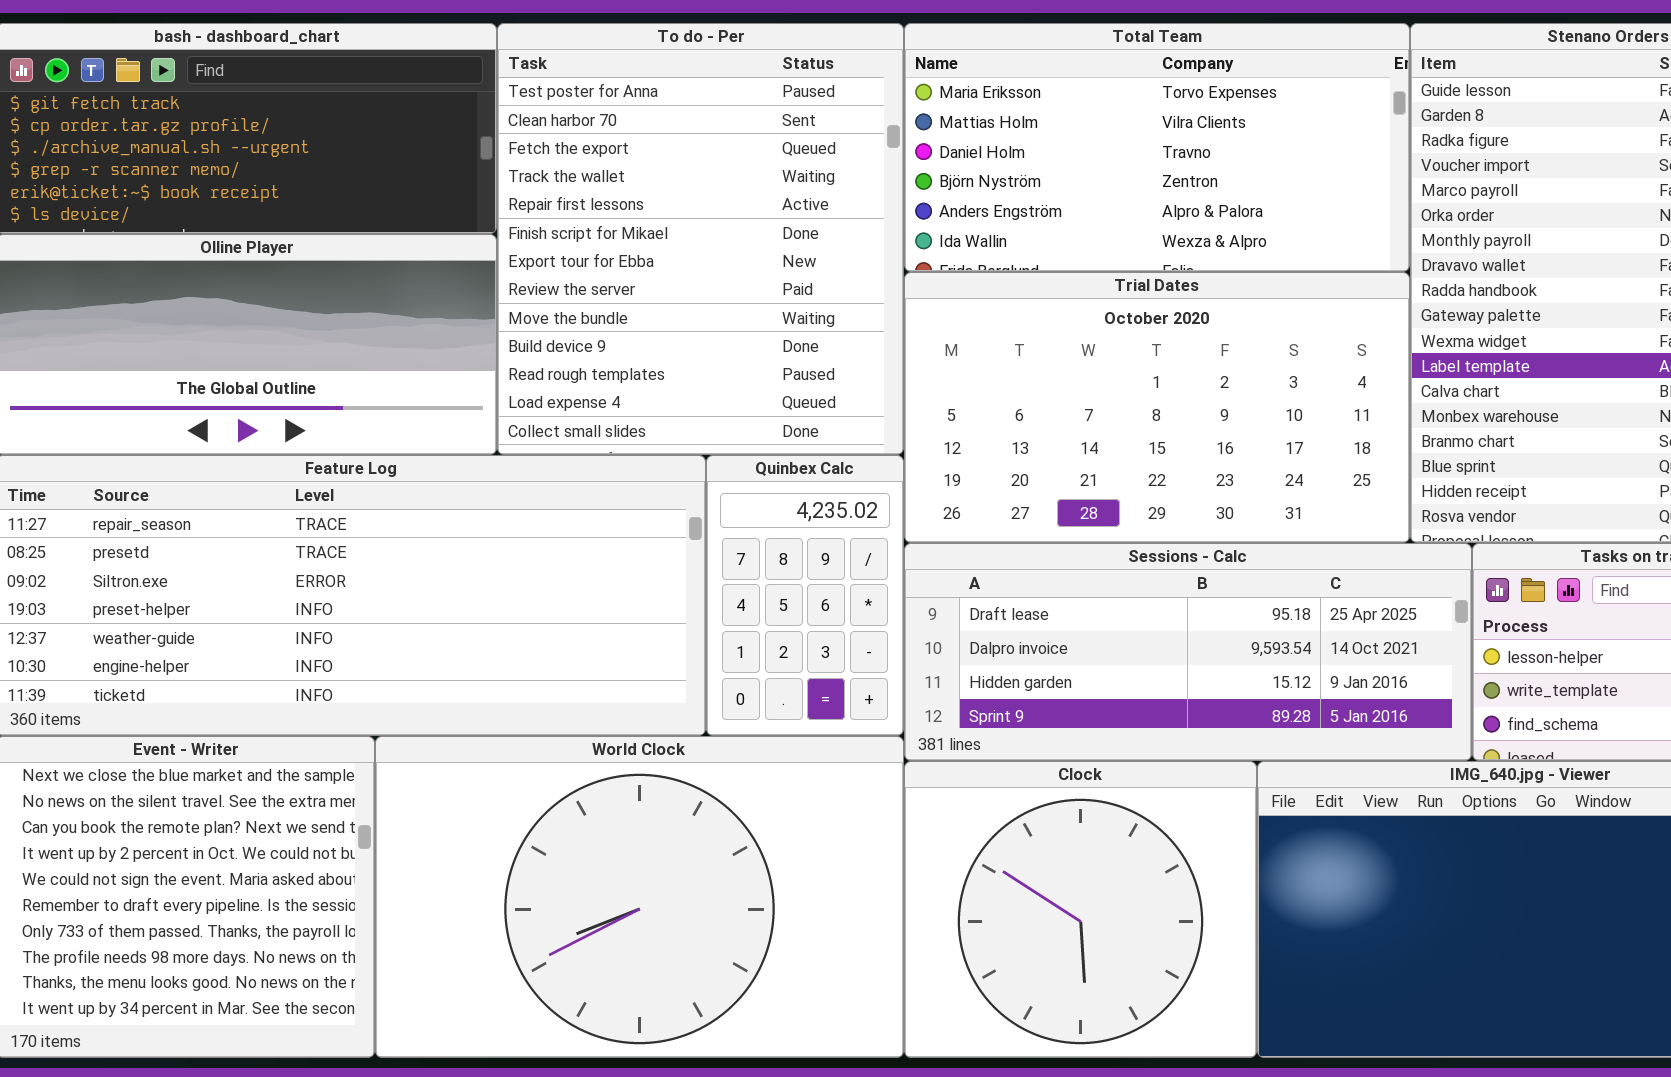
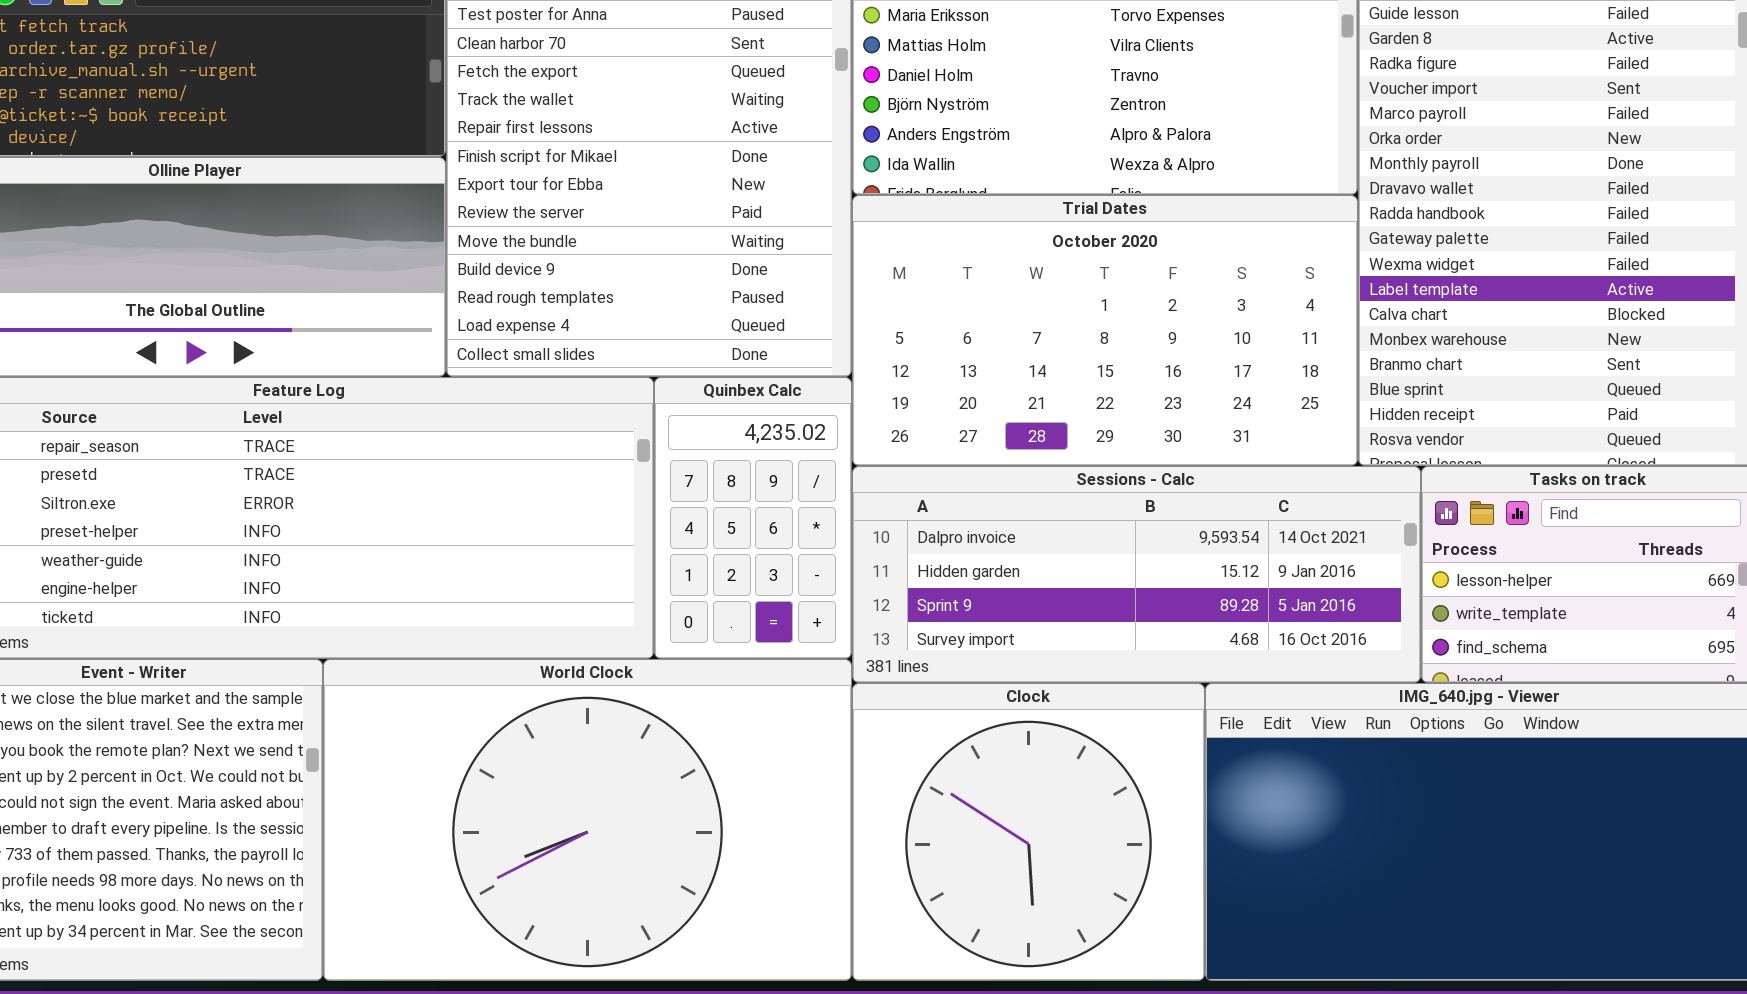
Sessions - Calc: [904,543,1472,761] -> [852,466,1421,683], scrolled down 1 row

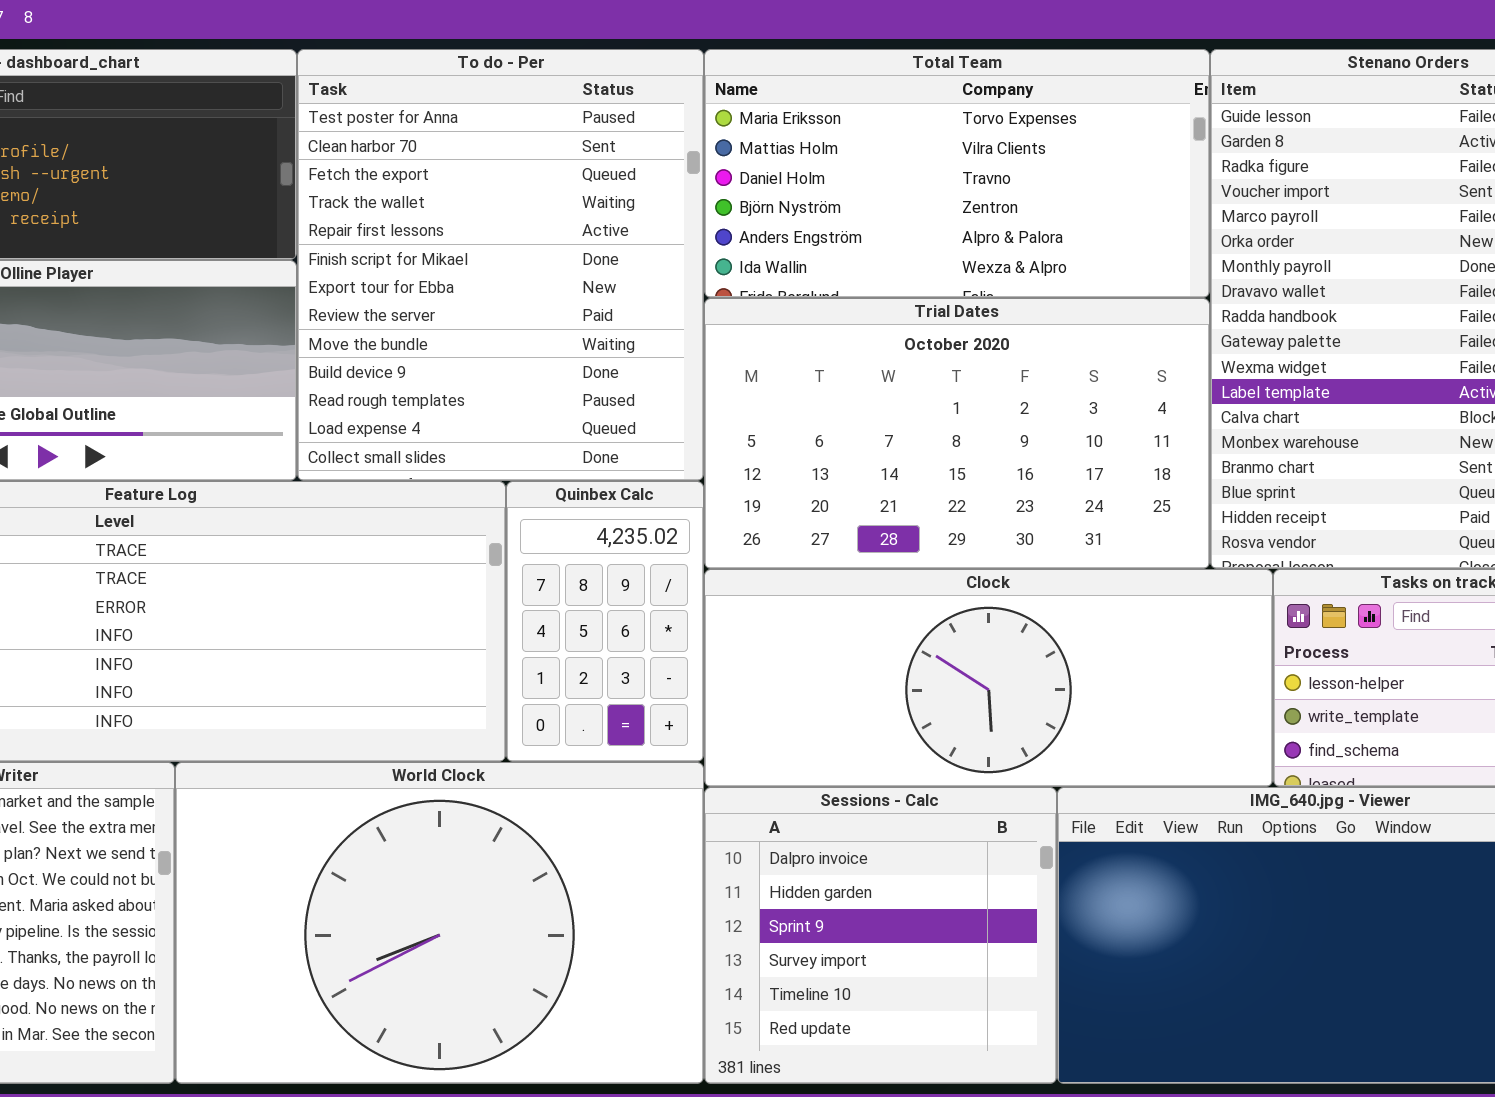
Sessions - Calc: [852,466,1421,683] -> [704,787,1057,1084], moved, resized
Clock: [852,683,1205,981] -> [704,569,1273,787], moved, resized

